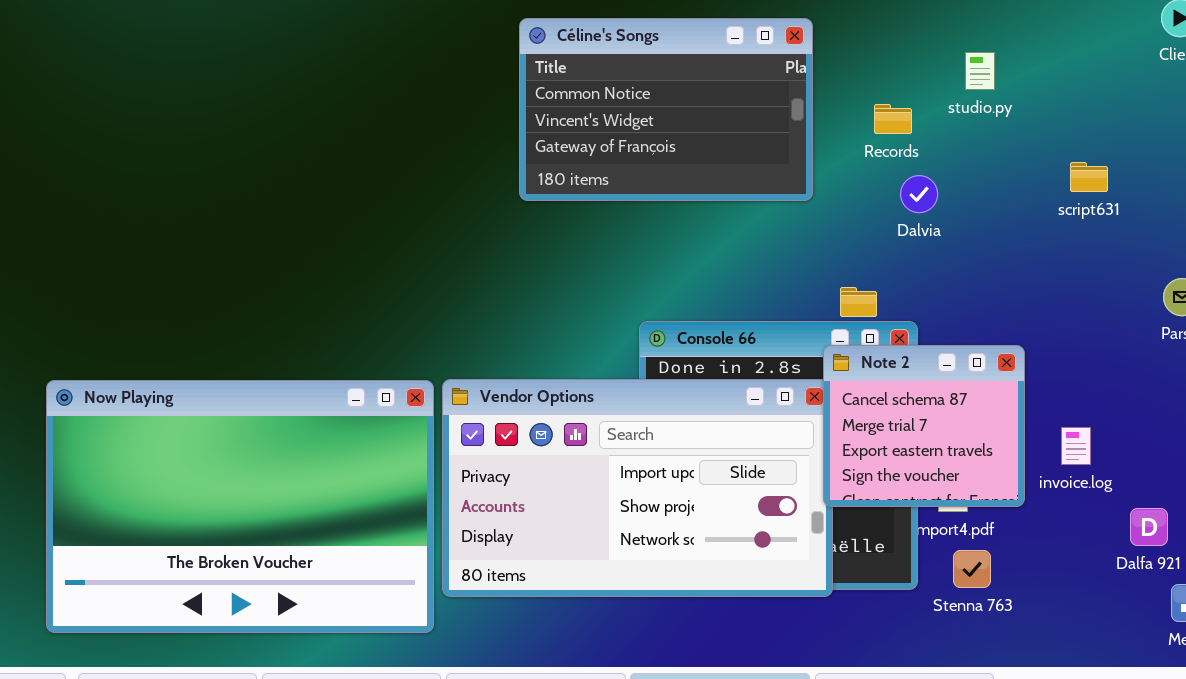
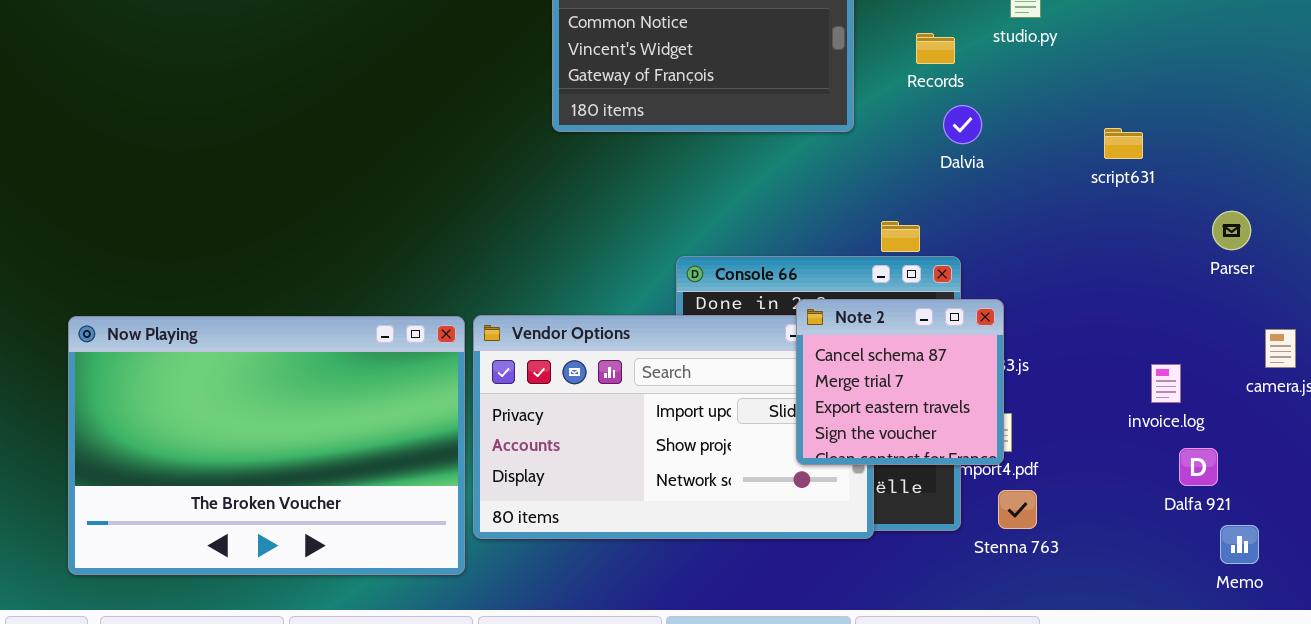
script631: [1070,162,1108,192] -> [1104,128,1143,159], moved
Note 2: [823,345,1025,507] -> [796,299,1004,465], moved
invoice.log: [1061,427,1091,465] -> [1151,364,1181,403], moved

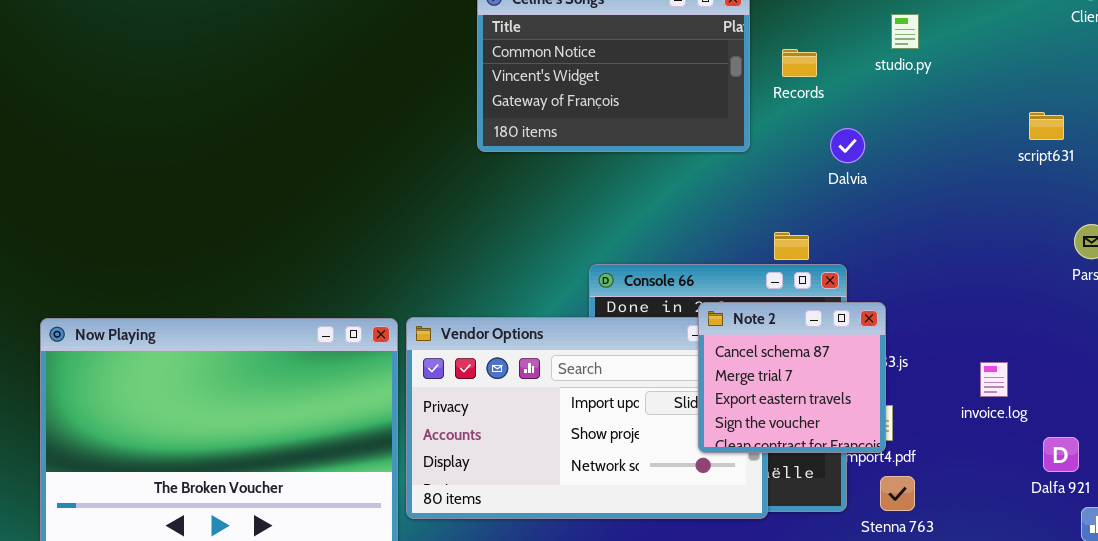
Records: [916,33,955,64] -> [782,49,817,77], moved
script631: [1104,128,1143,159] -> [1029,112,1064,140], moved
invoice.log: [1151,364,1181,403] -> [980,362,1008,397], moved

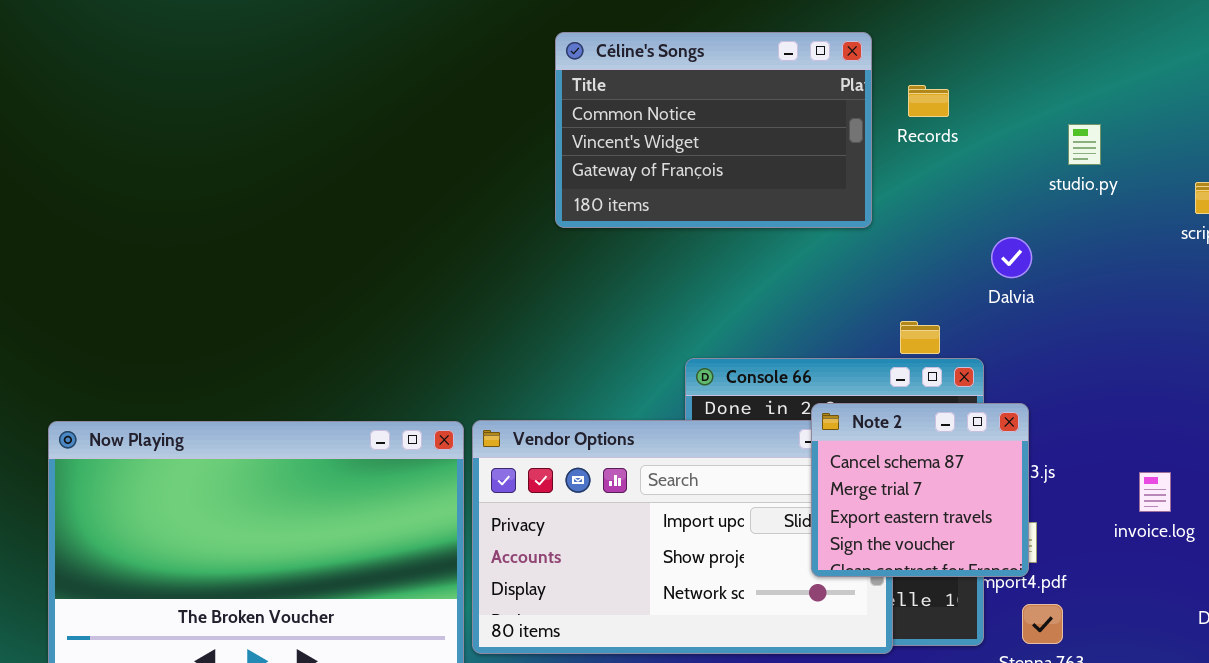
studio.py: [891,14,919,49] -> [1068,124,1101,165], moved
Records: [782,49,817,77] -> [908,85,949,117], moved
Dalvia: [830,128,865,163] -> [991,237,1032,278], moved

